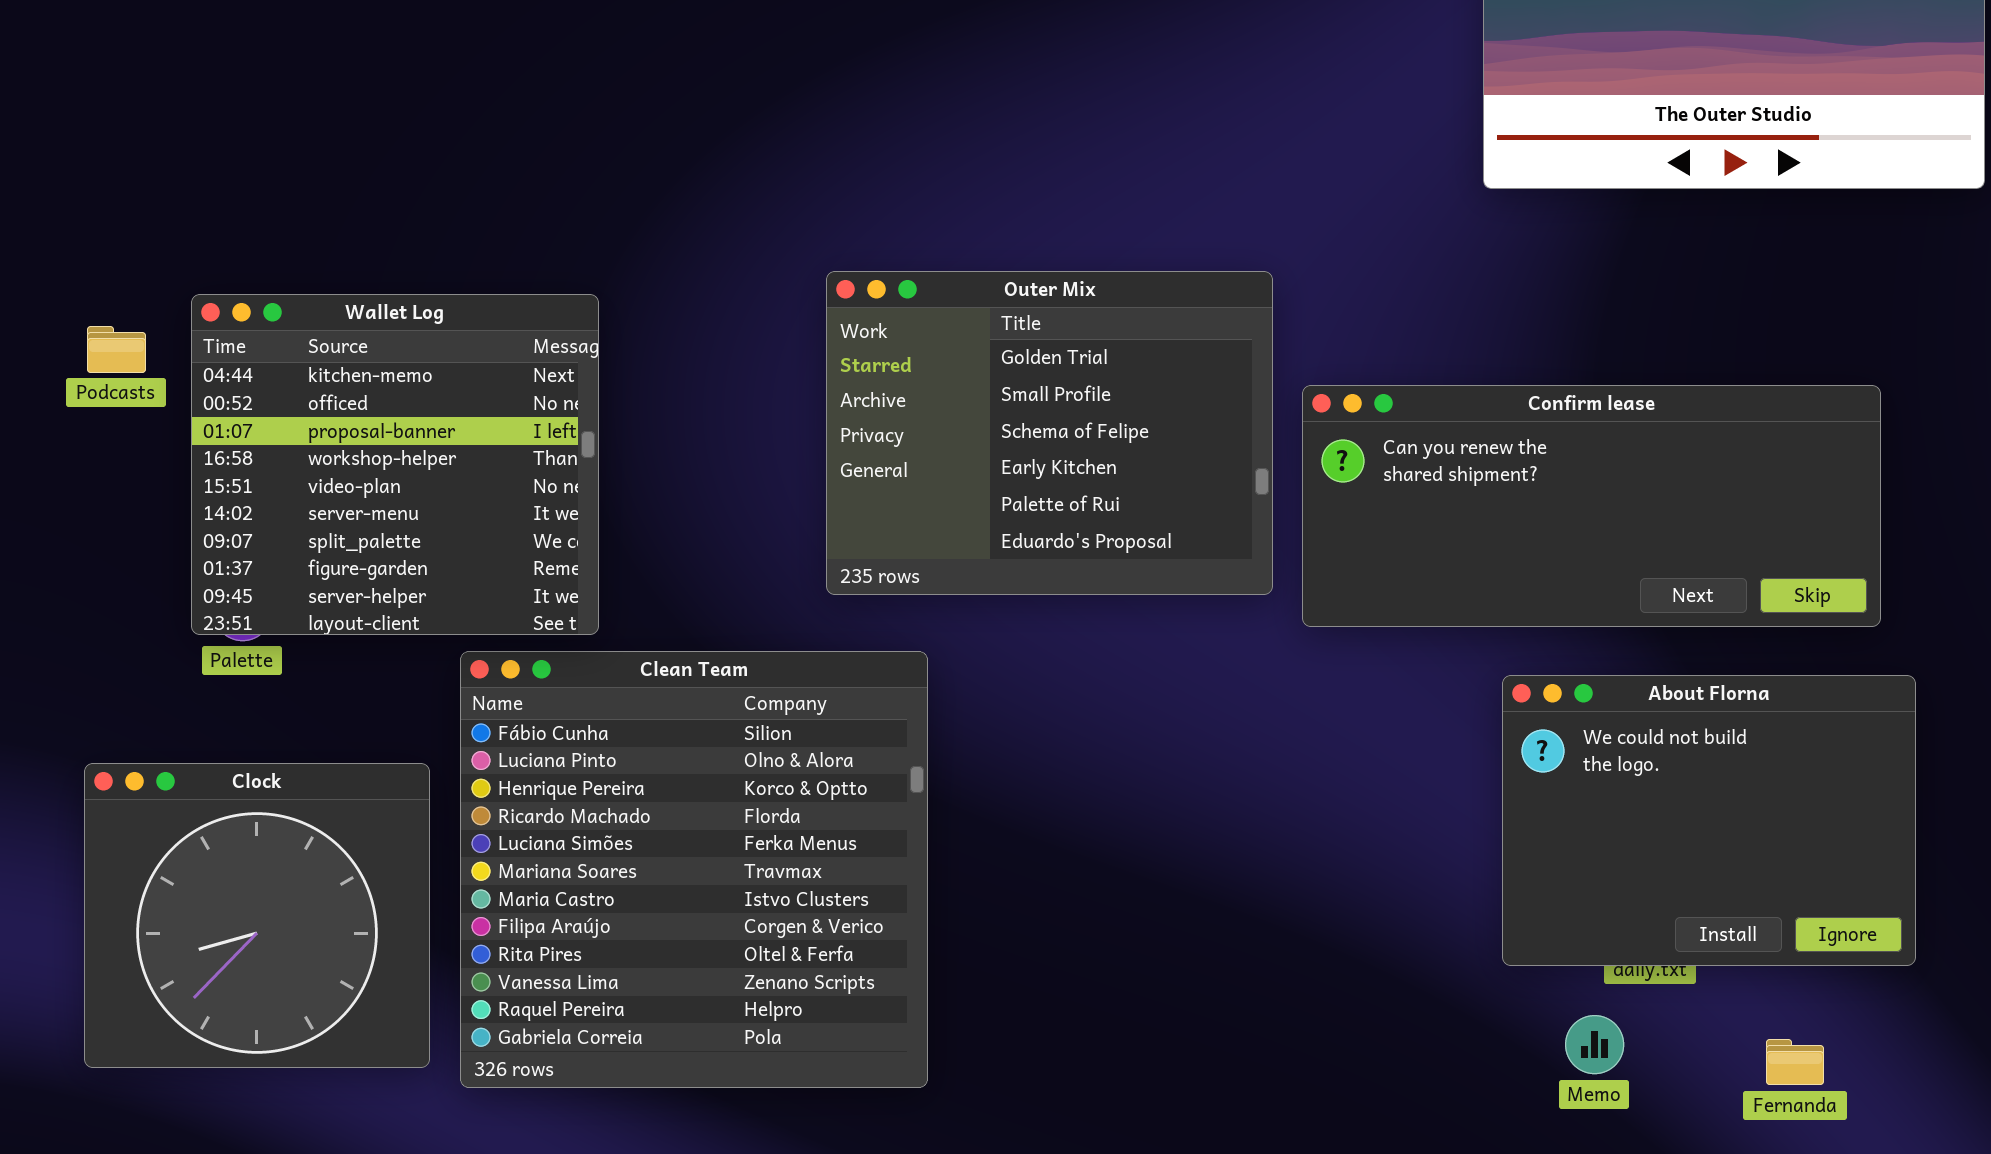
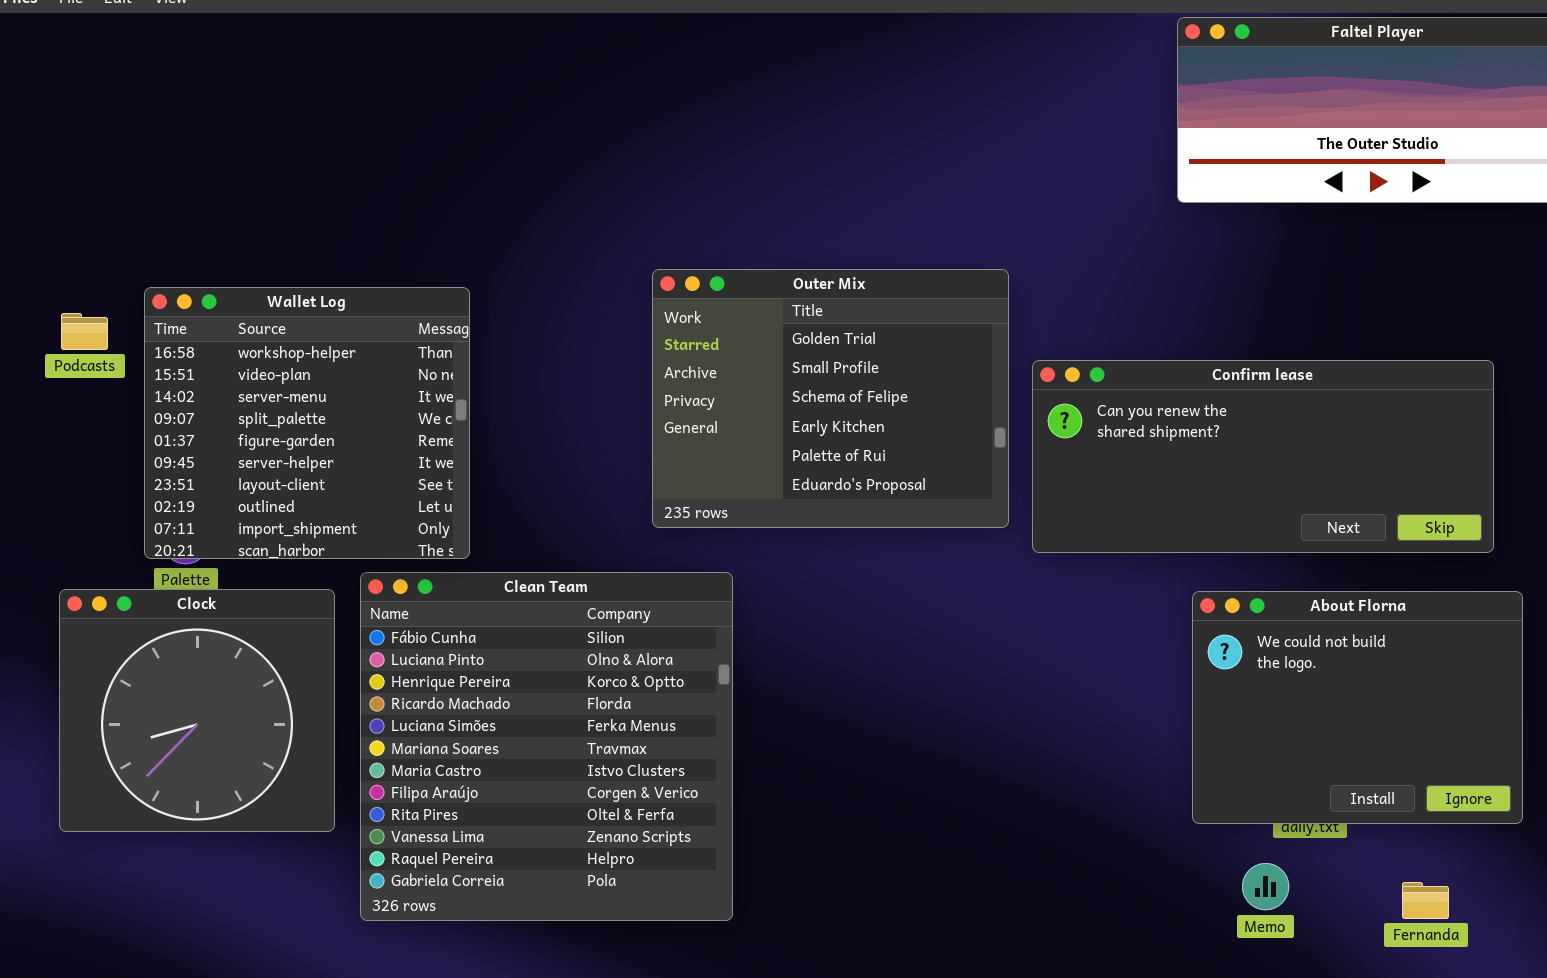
Wallet Log: [191,294,599,635] -> [144,287,470,559], scrolled down 3 rows
Clock: [84,763,430,1068] -> [59,589,335,832], moved

